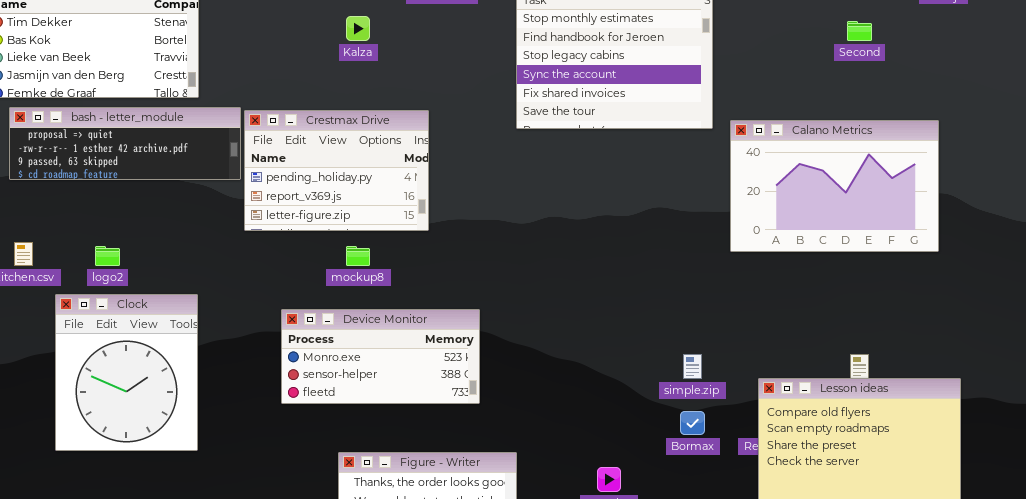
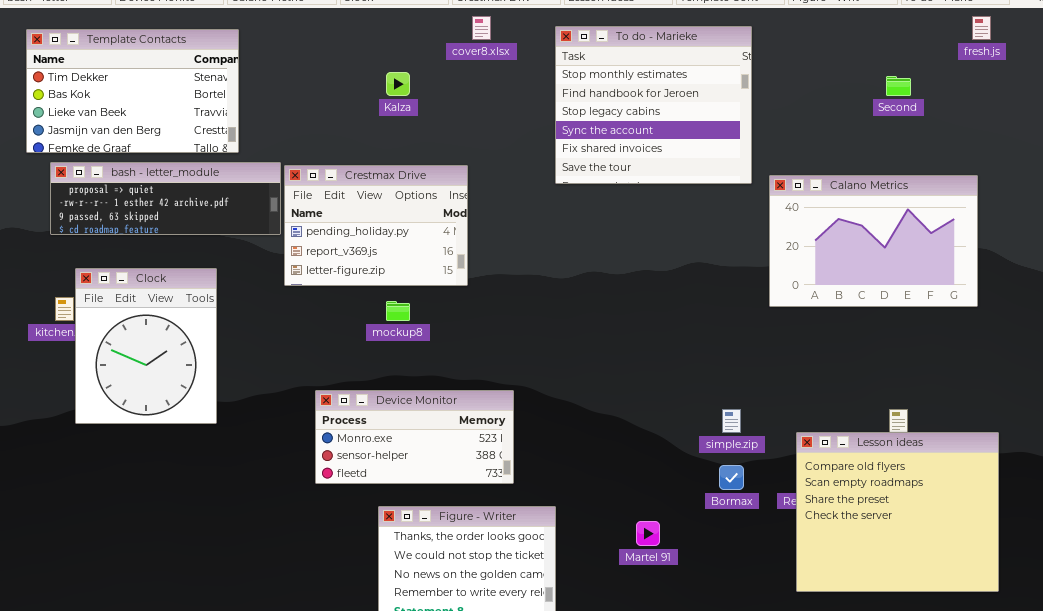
Clock: [55,294,198,451] -> [75,268,217,424], moved
Device Monitor: [281,309,480,404] -> [315,390,514,484], moved

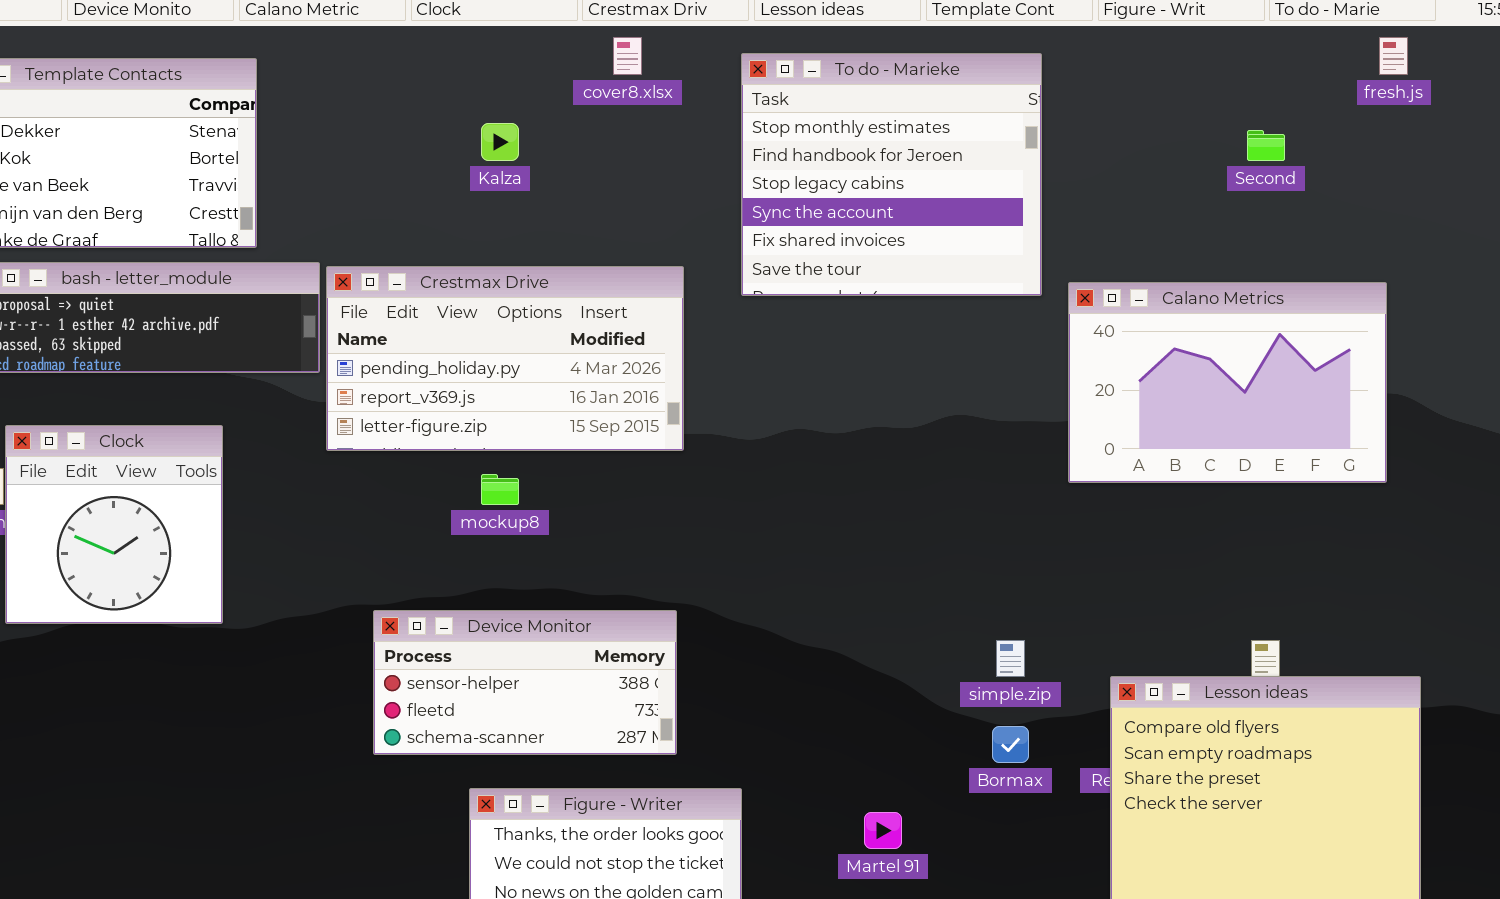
Crestmax Drive: [284,165,468,286] -> [326,266,684,451], resized
Clock: [75,268,217,424] -> [5,425,223,624], resized
Device Monitor: [315,390,514,484] -> [373,610,677,755], scrolled down 1 row

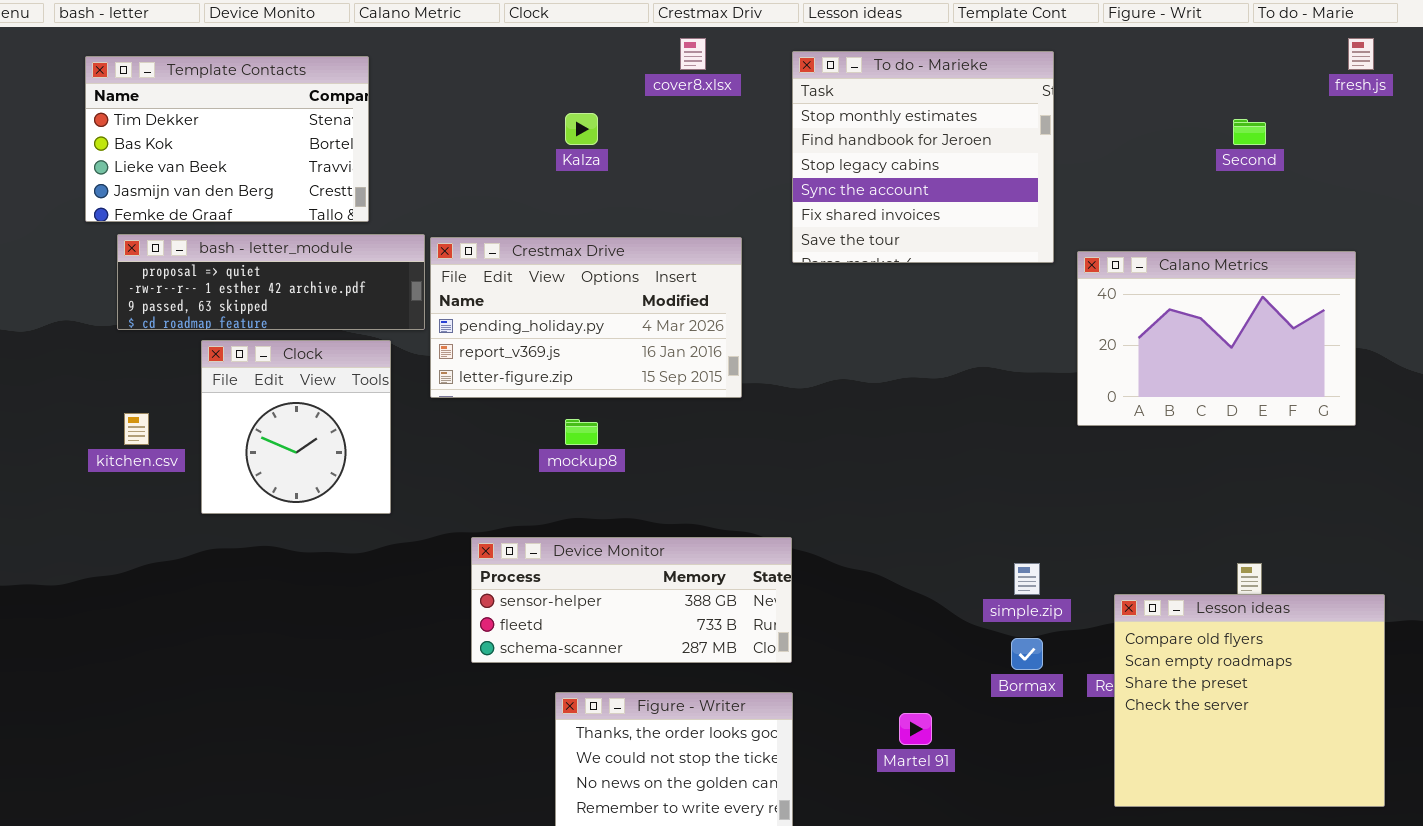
Clock: [5,425,223,624] -> [201,340,391,514], moved
Device Monitor: [373,610,677,755] -> [471,537,792,663], resized

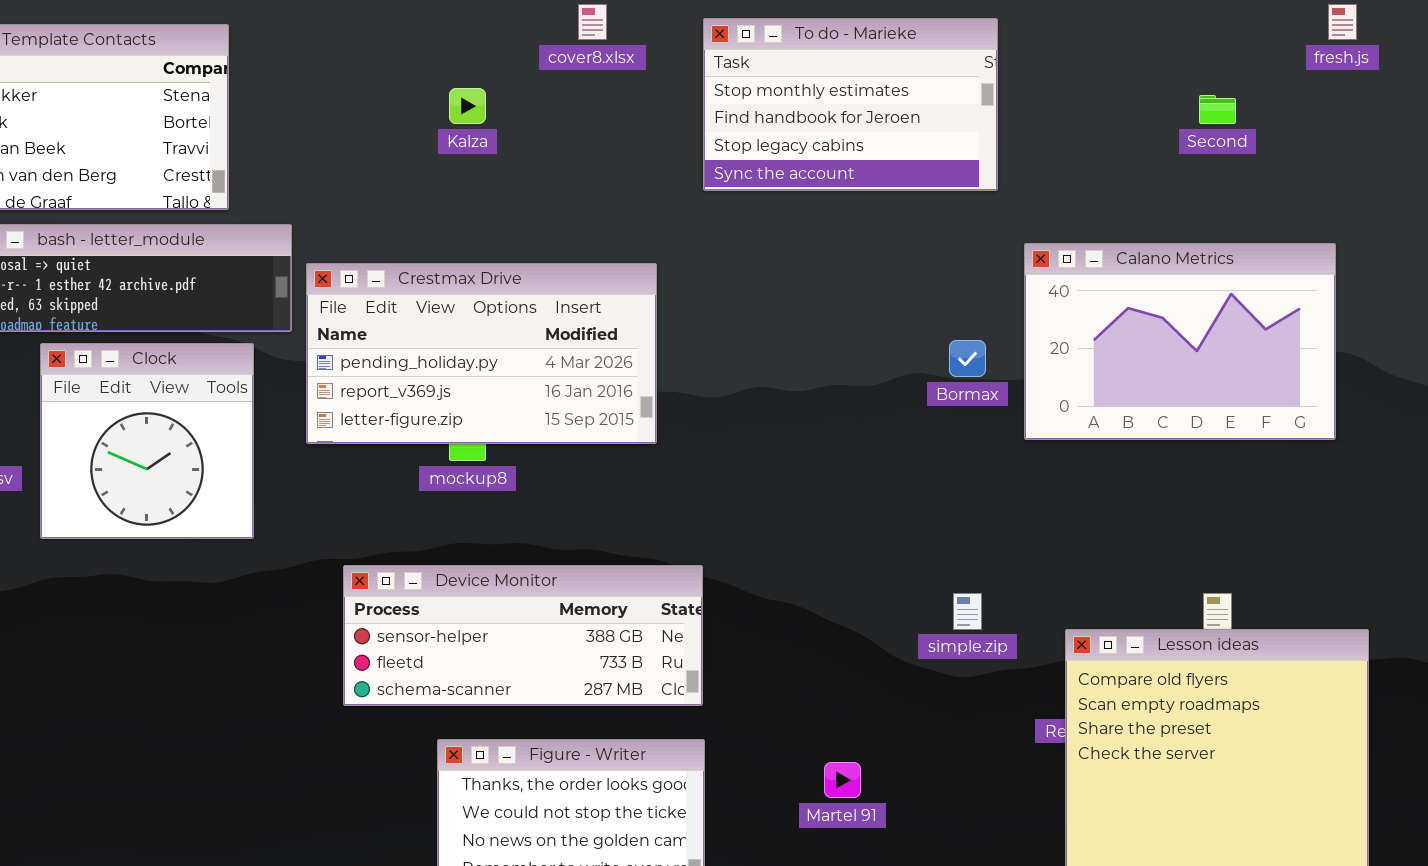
To do - Marieke: [792,51,1054,263] -> [703,18,998,191], resized
Crestmax Drive: [430,237,742,398] -> [306,263,657,444], moved
Bormax: [1011,638,1043,670] -> [949,340,986,377], moved

